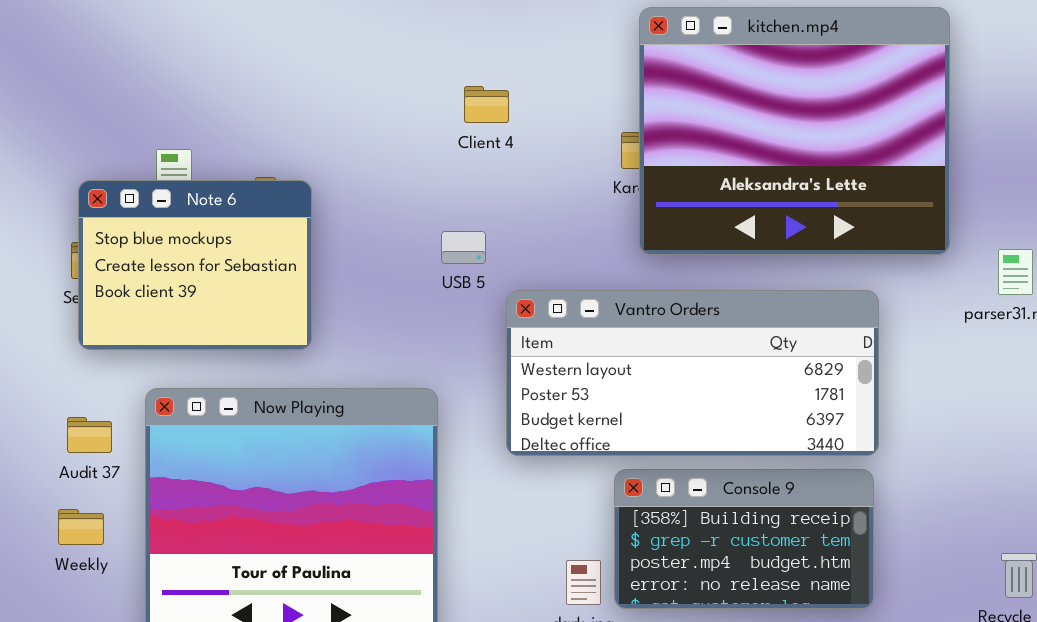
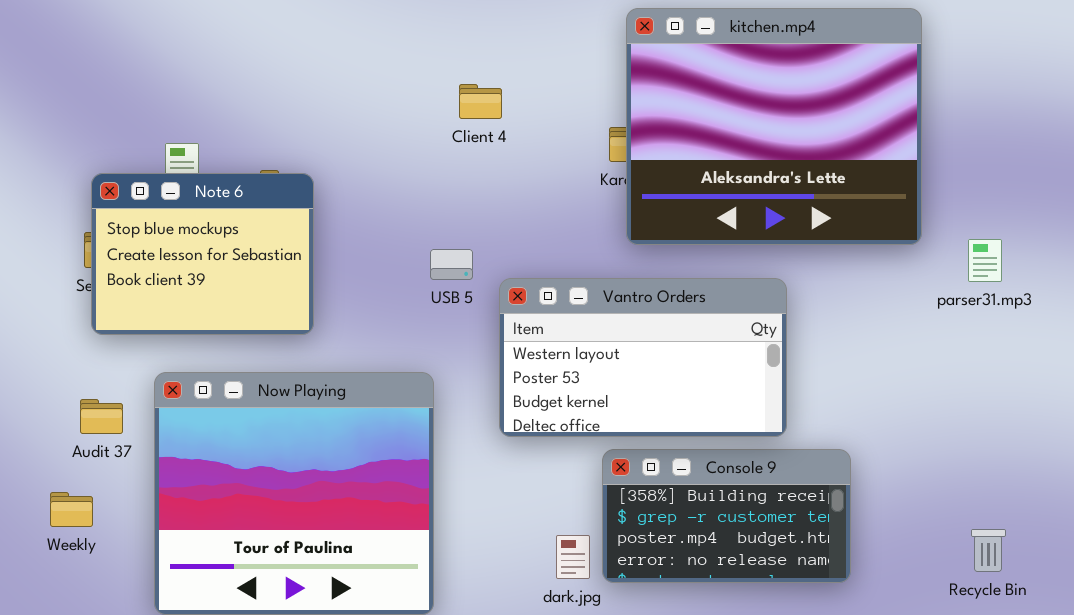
USB 5: [441,231,486,264] -> [430,249,473,280], moved
Vantro Orders: [506,290,879,456] -> [499,278,787,437], resized
Weekly: [58,509,104,545] -> [50,492,93,527], moved

